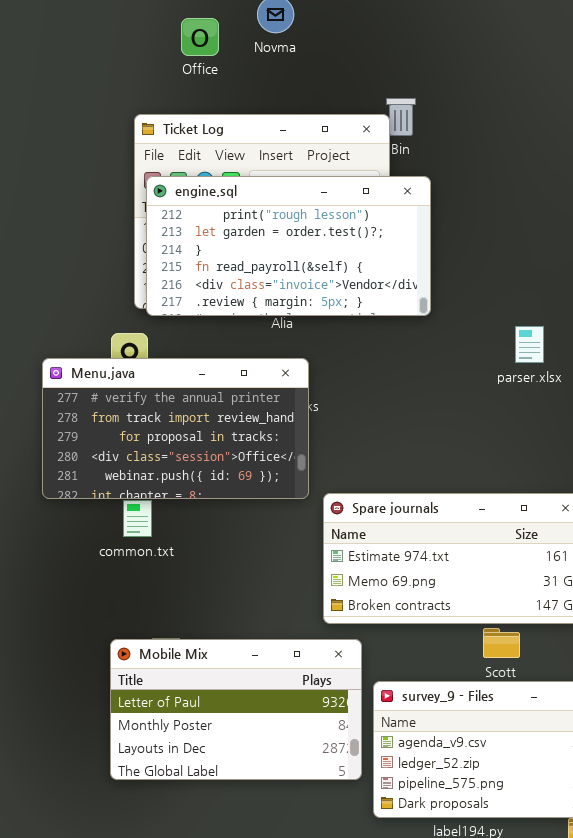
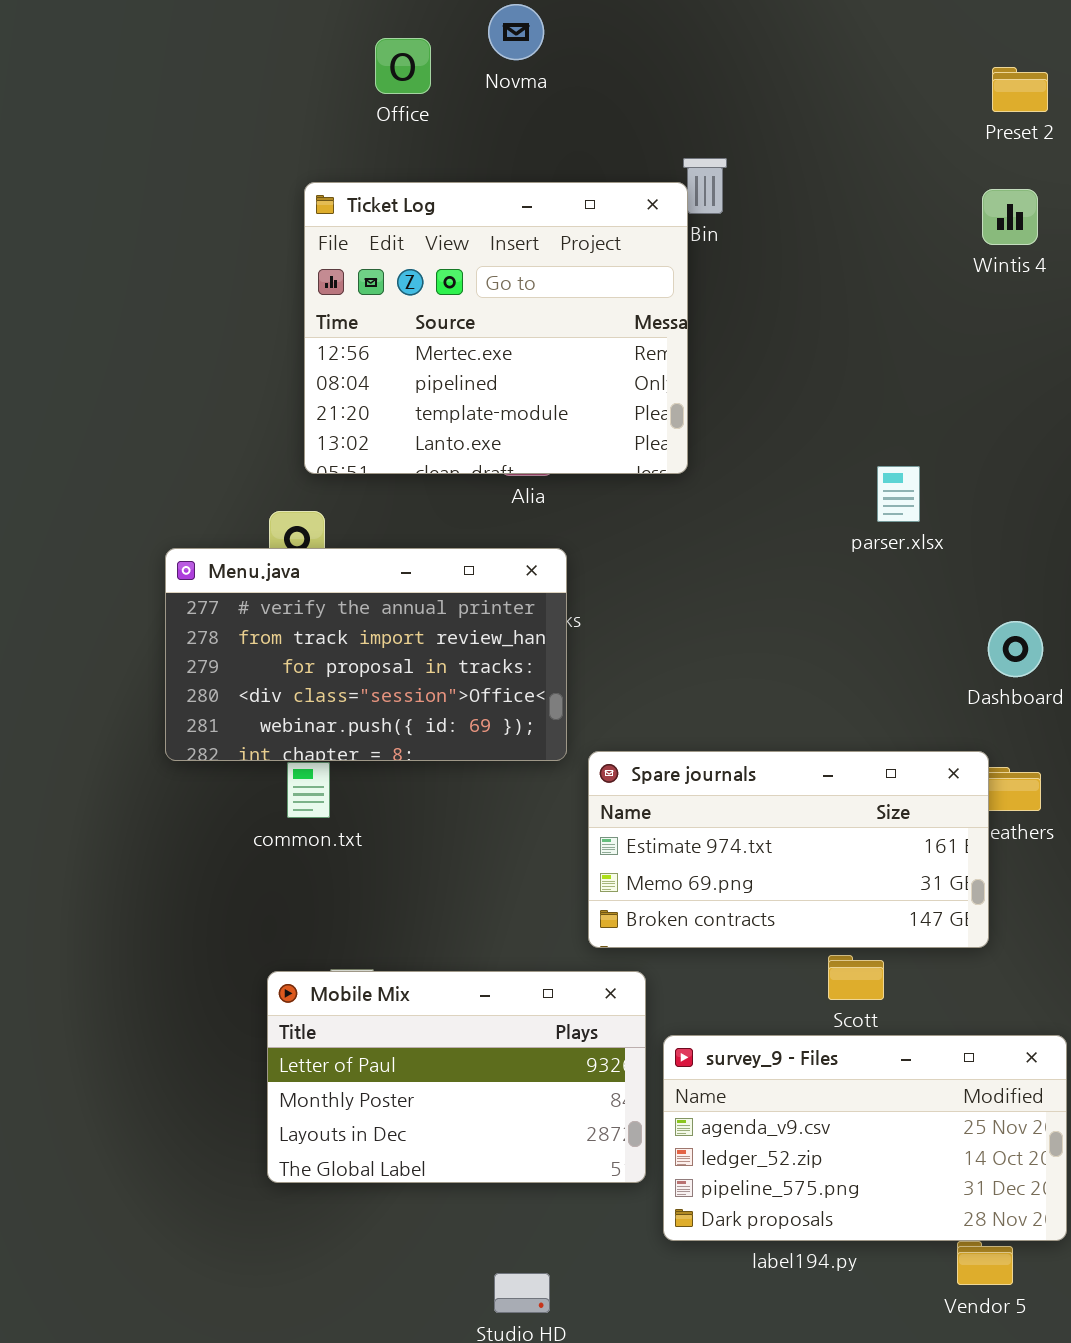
engine.sql: [146,176,431,316] -> none, closed
parser.xlsx: [515,326,544,363] -> [877,466,920,522], moved

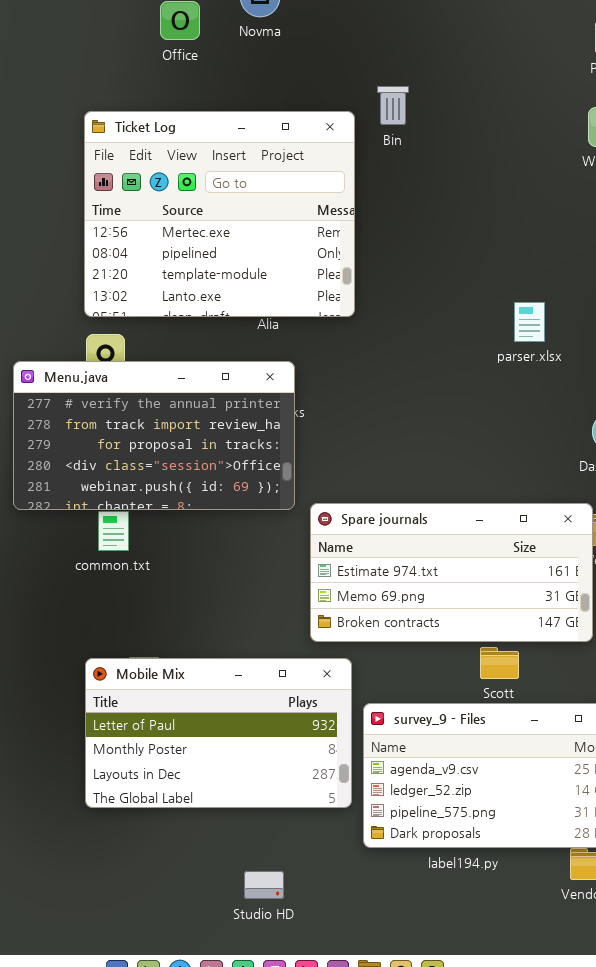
Ticket Log: [304,182,688,474] -> [84,111,355,317], moved

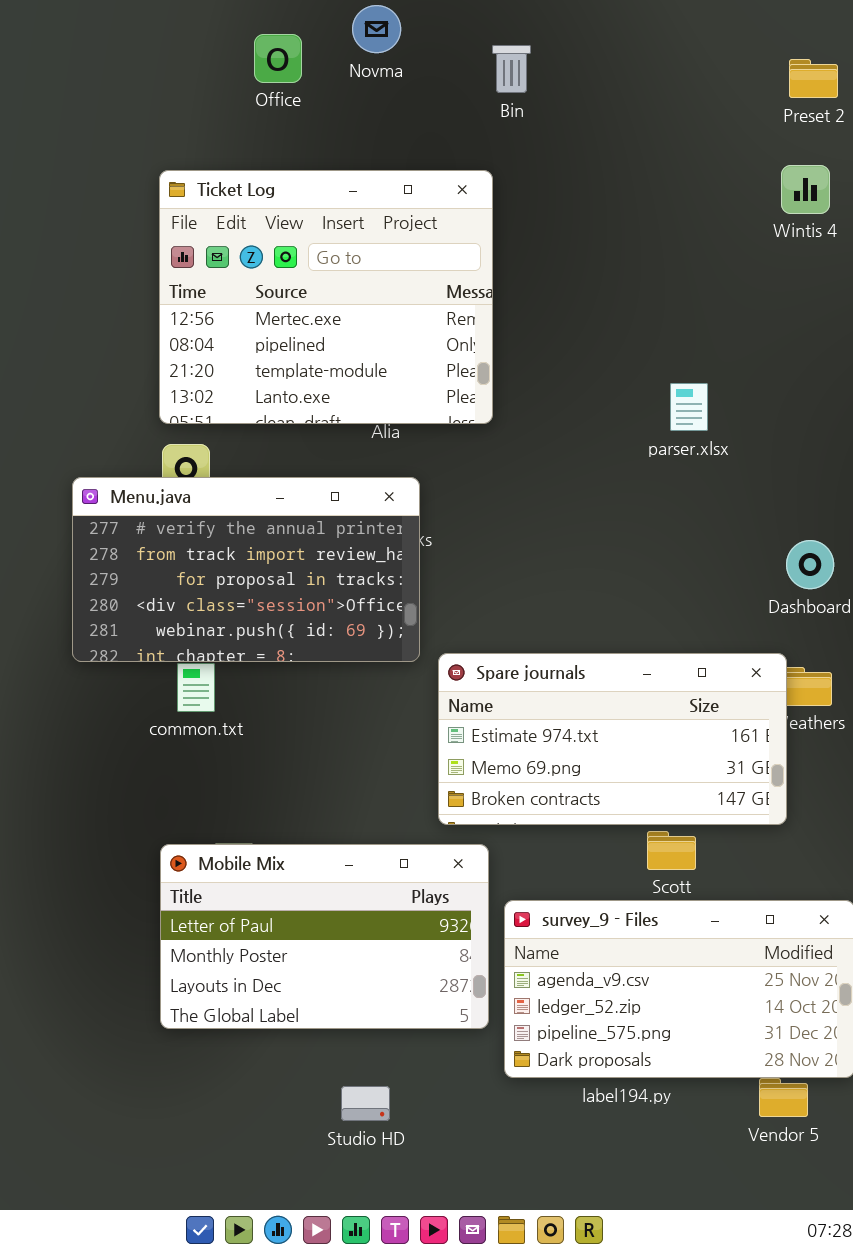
Bin: [377,86,409,125] -> [492,45,531,93], moved
parser.xlsx: [514,302,545,342] -> [670,383,708,431], moved
Studio HD: [244,871,284,899] -> [341,1086,390,1121], moved

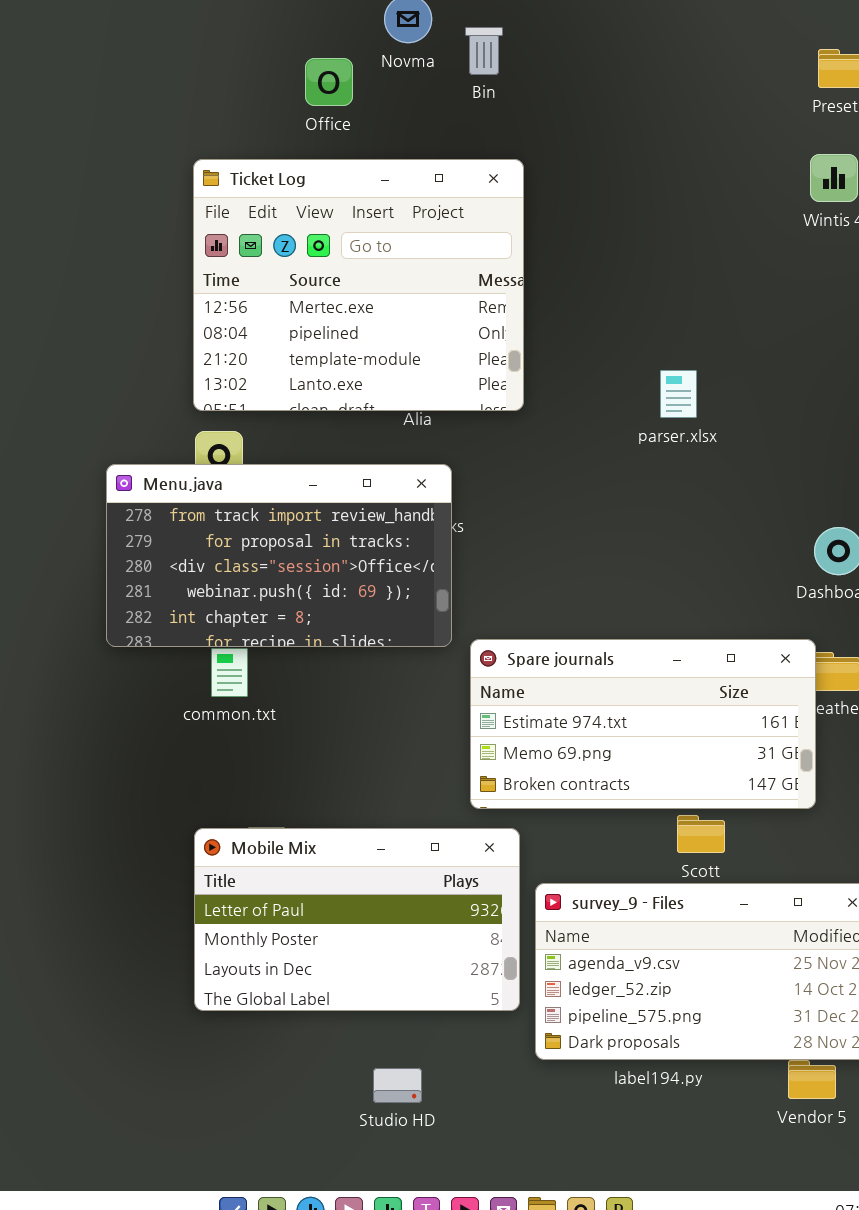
Office: [254,34,302,83] -> [305,58,353,106], moved
Bin: [492,45,531,93] -> [465,27,503,75], moved
parser.xlsx: [670,383,708,431] -> [660,370,697,418], moved
Menu.java: [72,477,420,662] -> [106,464,452,647], scrolled down 1 row

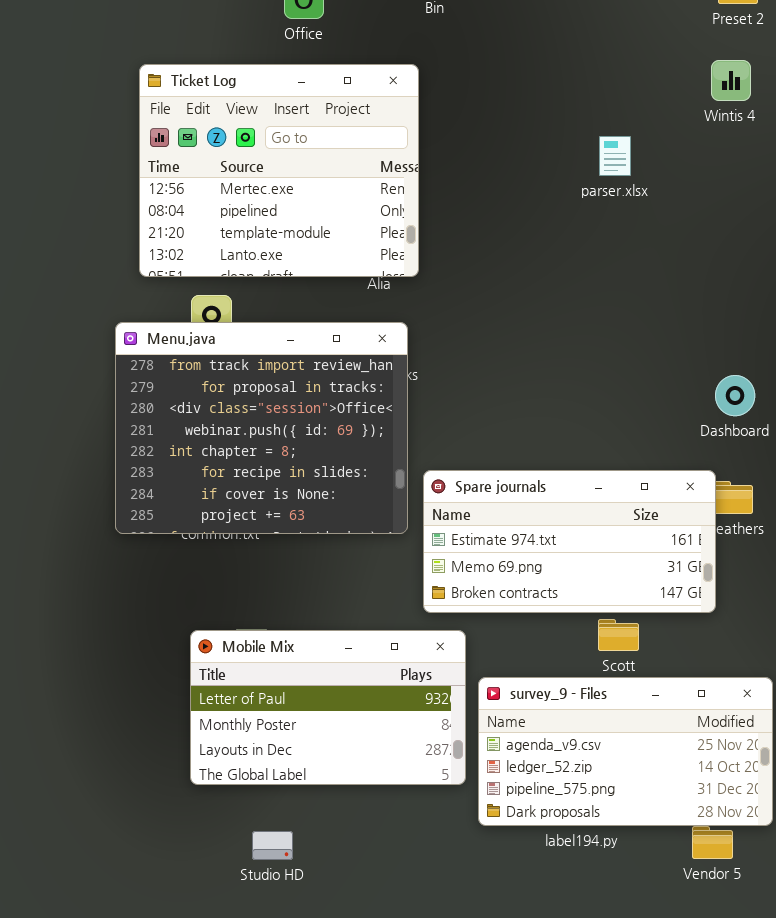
Ticket Log: [193,159,524,411] -> [139,64,419,277], moved
parser.xlsx: [660,370,697,418] -> [599,136,631,176], moved
Menu.java: [106,464,452,647] -> [115,322,408,534], resized
Studio HD: [373,1068,422,1103] -> [252,831,293,860], moved

